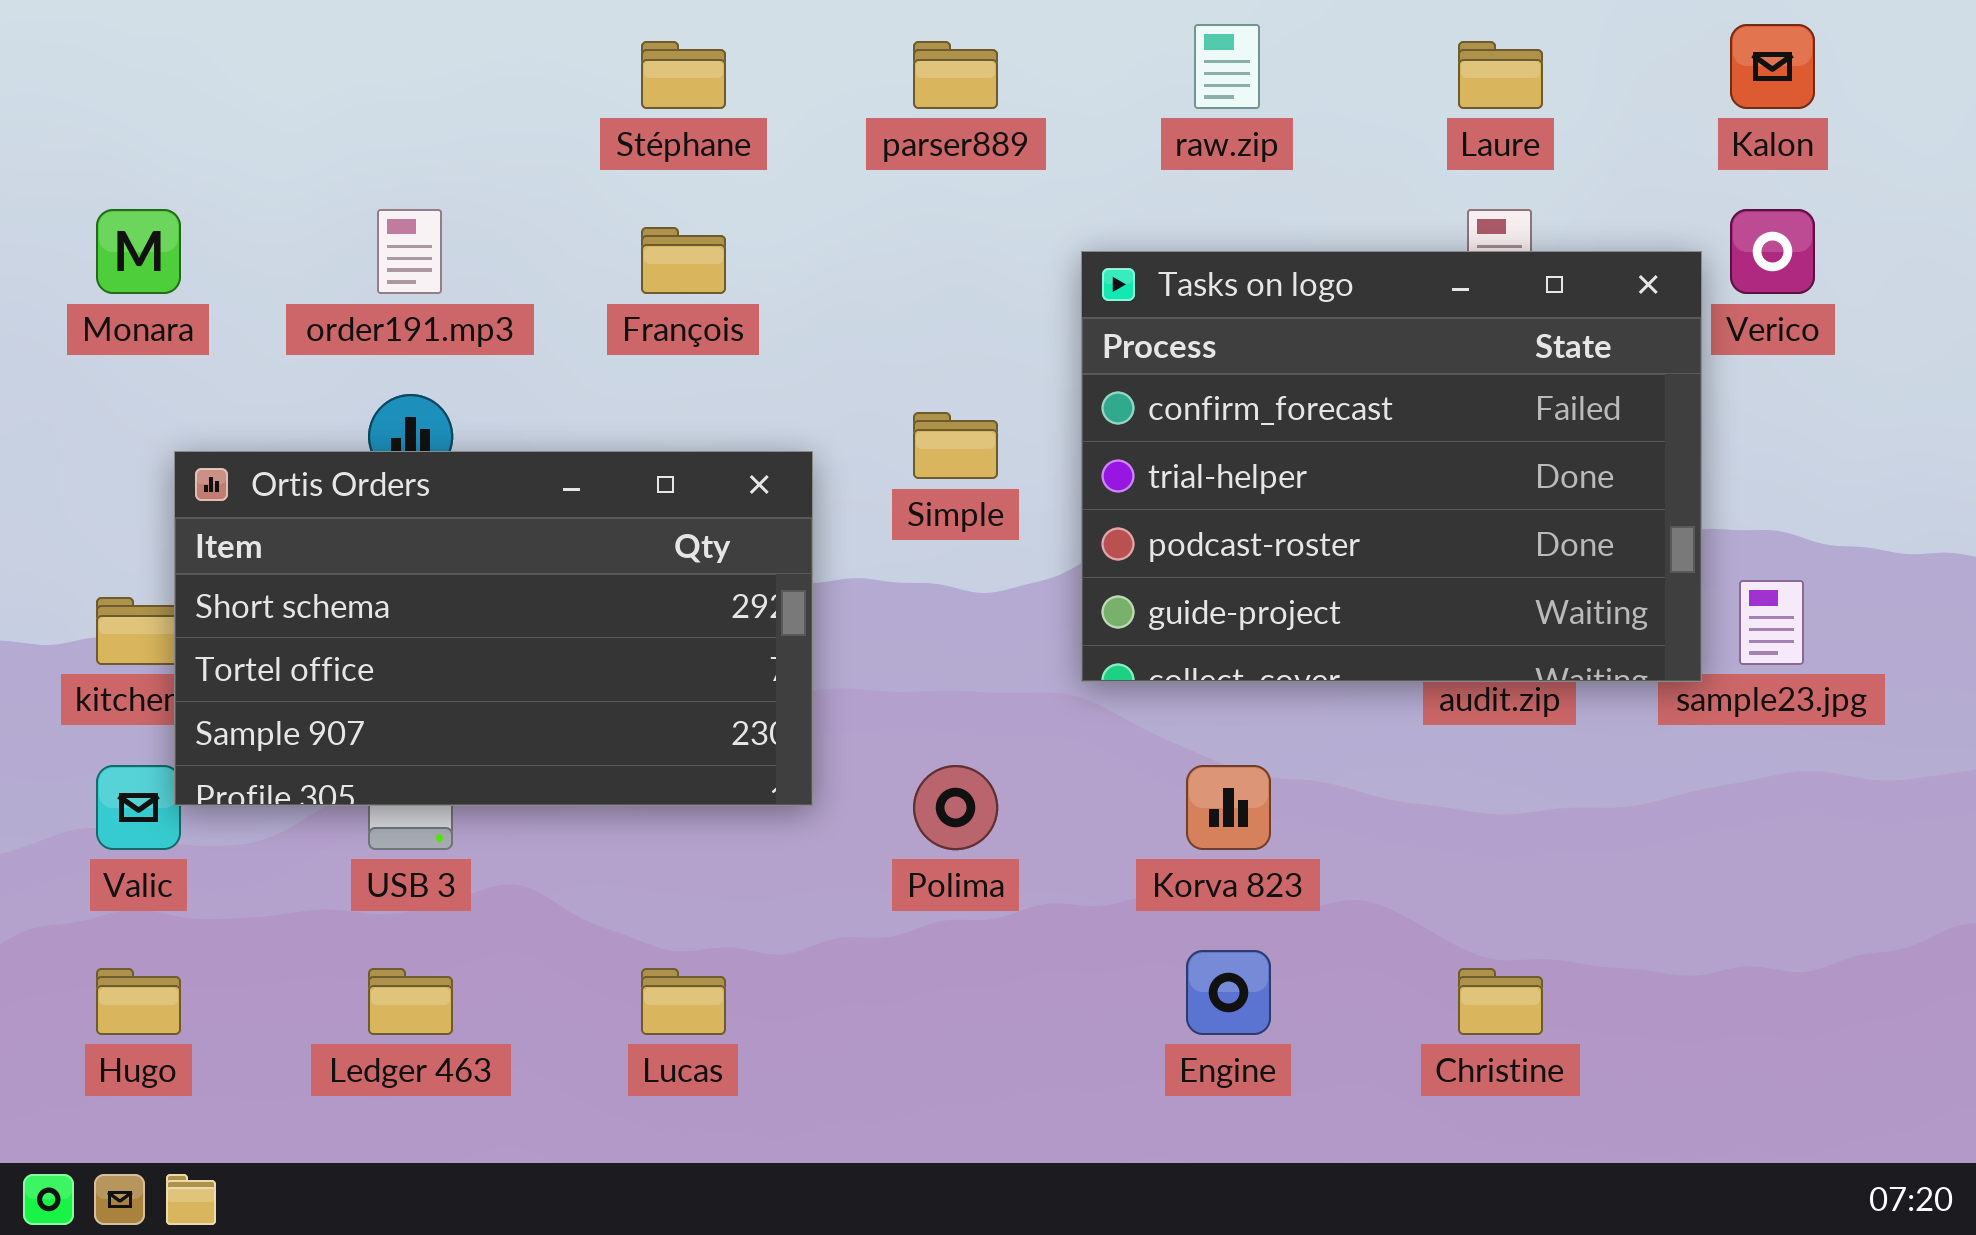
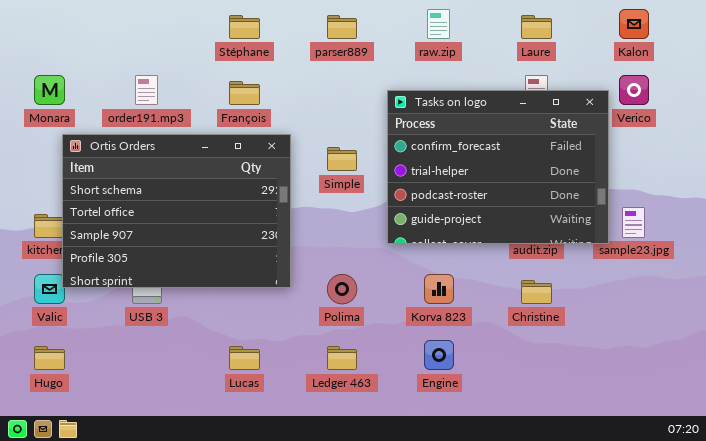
Ortis Orders: [174,451,813,806] -> [62,134,291,288], resized
Ledger 463: [368,968,453,1035] -> [327,346,357,370], moved
Christine: [1458,968,1543,1035] -> [521,280,552,304], moved

